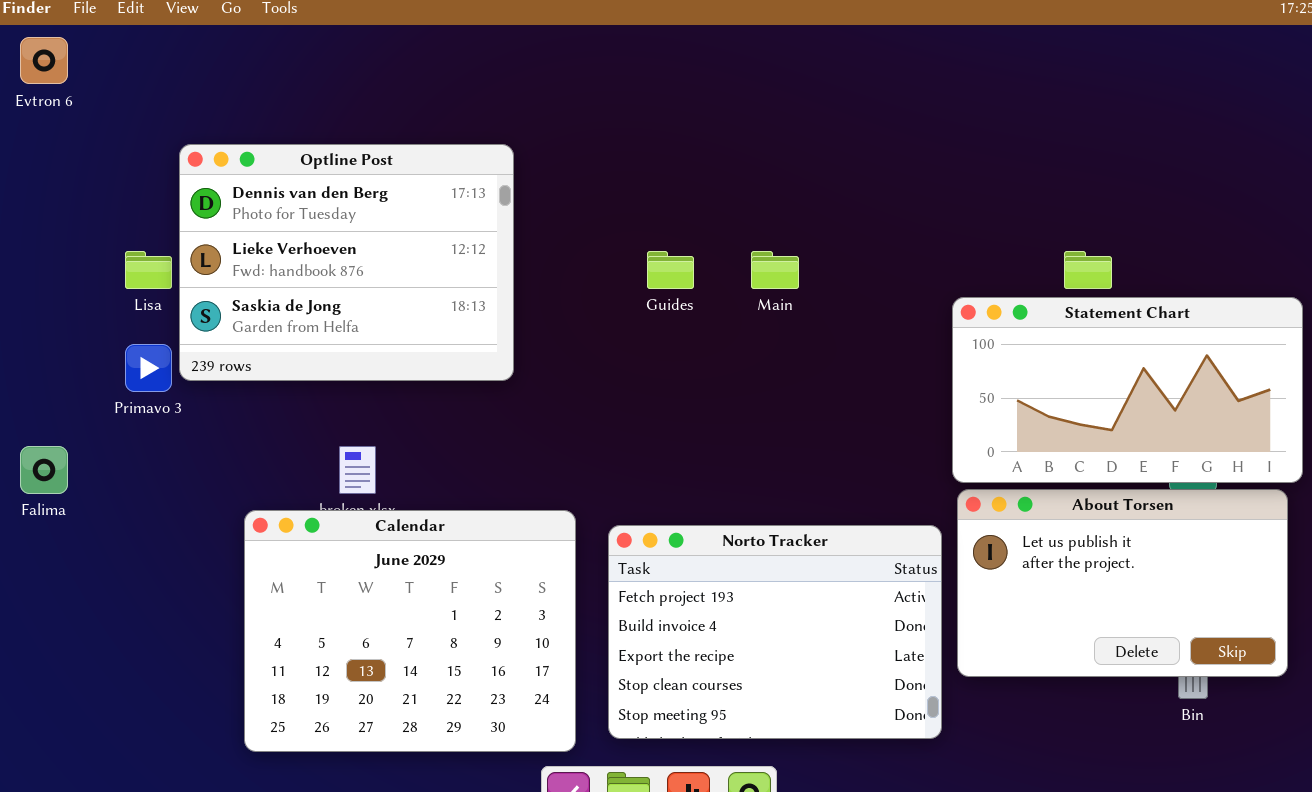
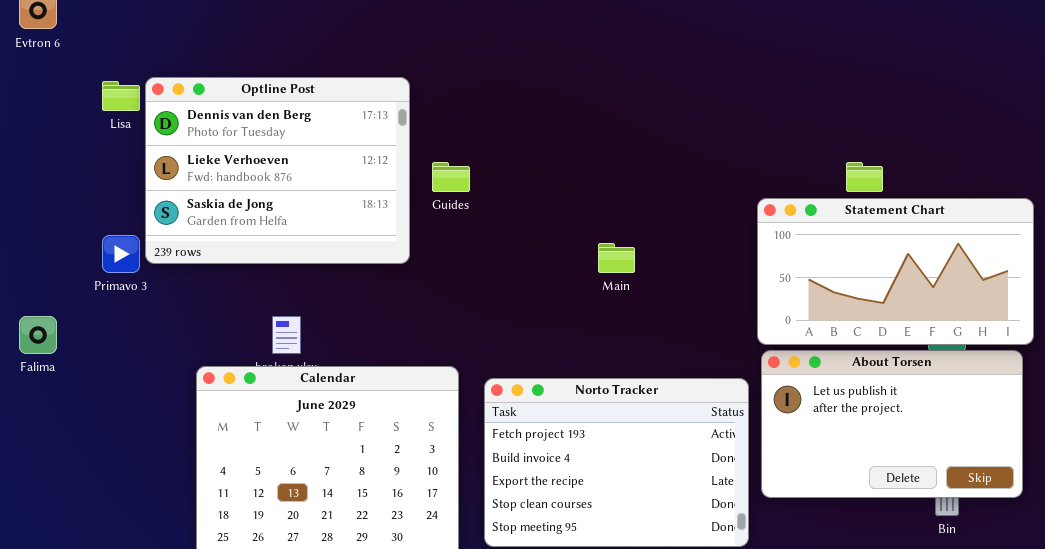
Lisa: [125,251,172,289] -> [102,81,140,111], moved
Guides: [647,251,694,289] -> [432,162,470,192], moved
Main: [751,251,799,289] -> [598,243,635,273], moved

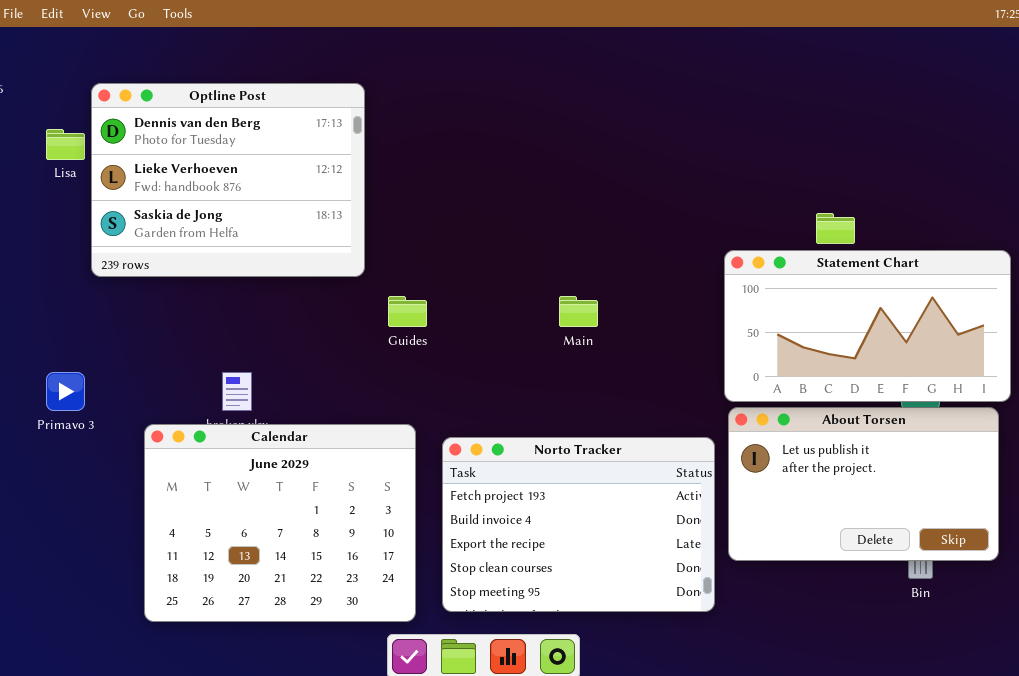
Optline Post: [145,77,410,264] -> [91,83,365,277], moved
Guides: [432,162,470,192] -> [388,296,427,327], moved
Primavo 3: [102,235,140,273] -> [46,372,85,411], moved

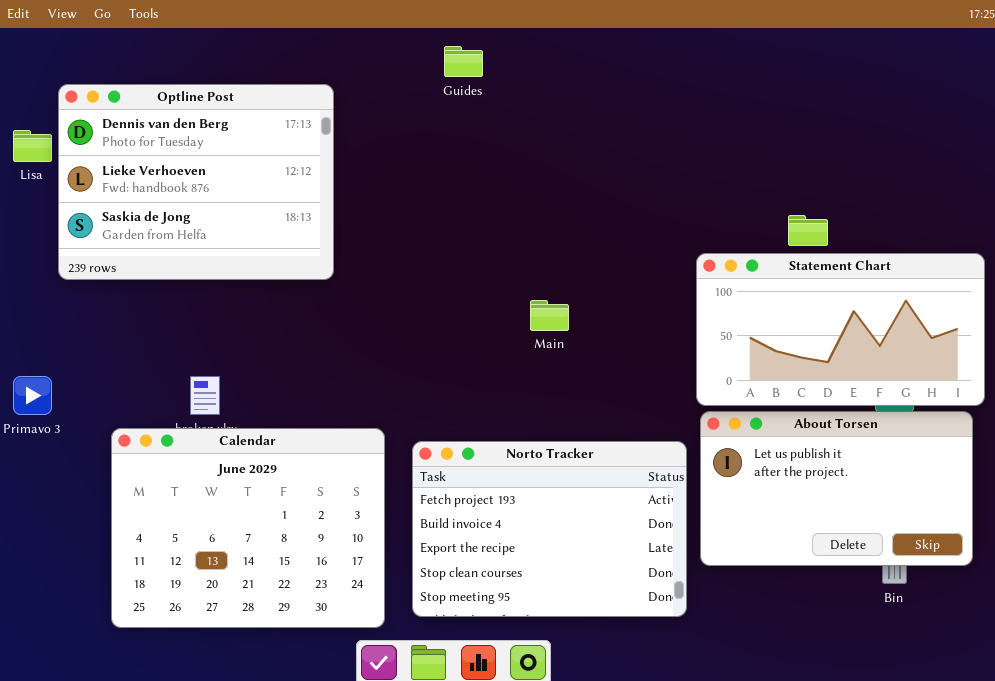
Guides: [388,296,427,327] -> [444,46,483,77], moved

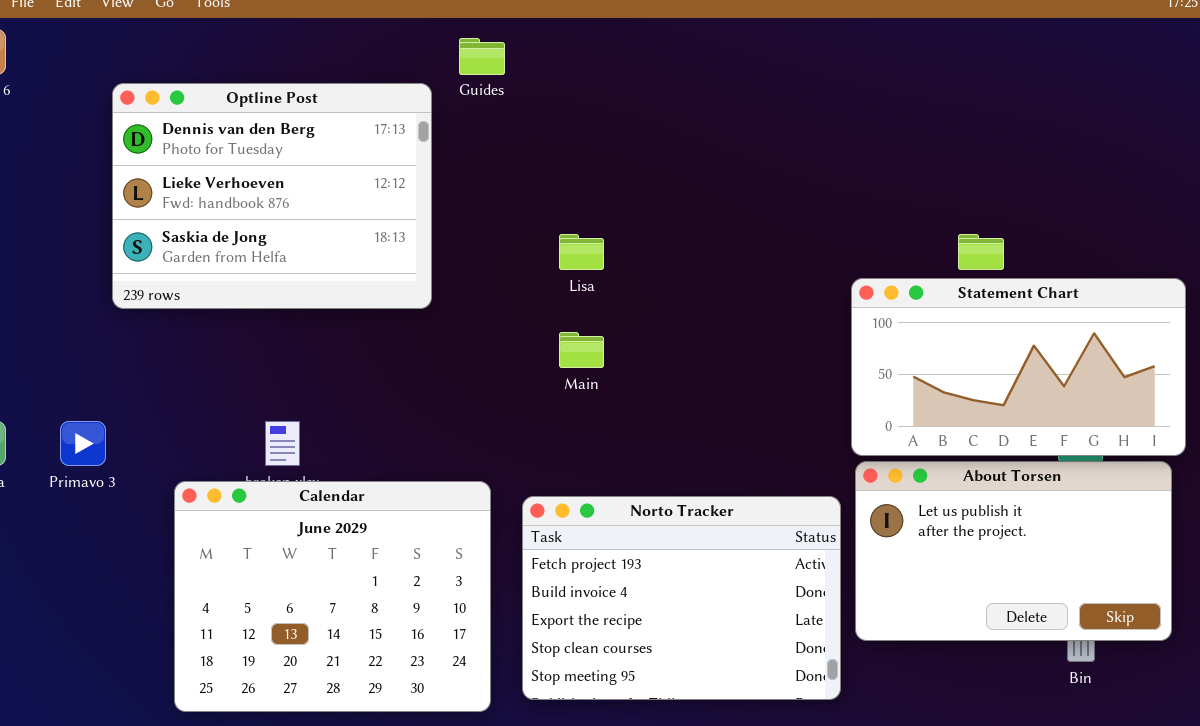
Guides: [444,46,483,77] -> [459,38,505,75], moved
Lisa: [13,130,52,162] -> [559,234,604,270], moved
Main: [530,300,569,331] -> [559,332,604,368], moved

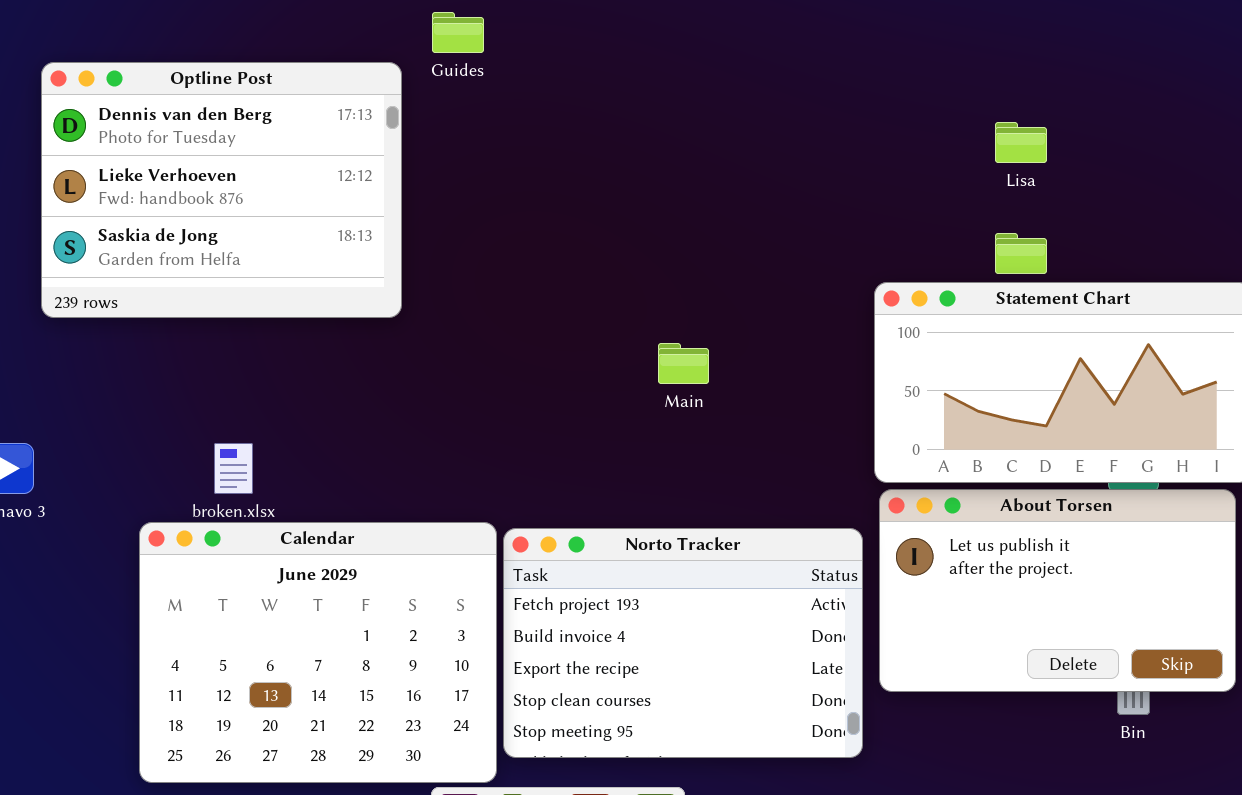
Lisa: [559,234,604,270] -> [995,122,1047,163], moved
Main: [559,332,604,368] -> [658,343,709,384], moved
Calendar: [174,481,491,712] -> [139,522,497,783], moved

